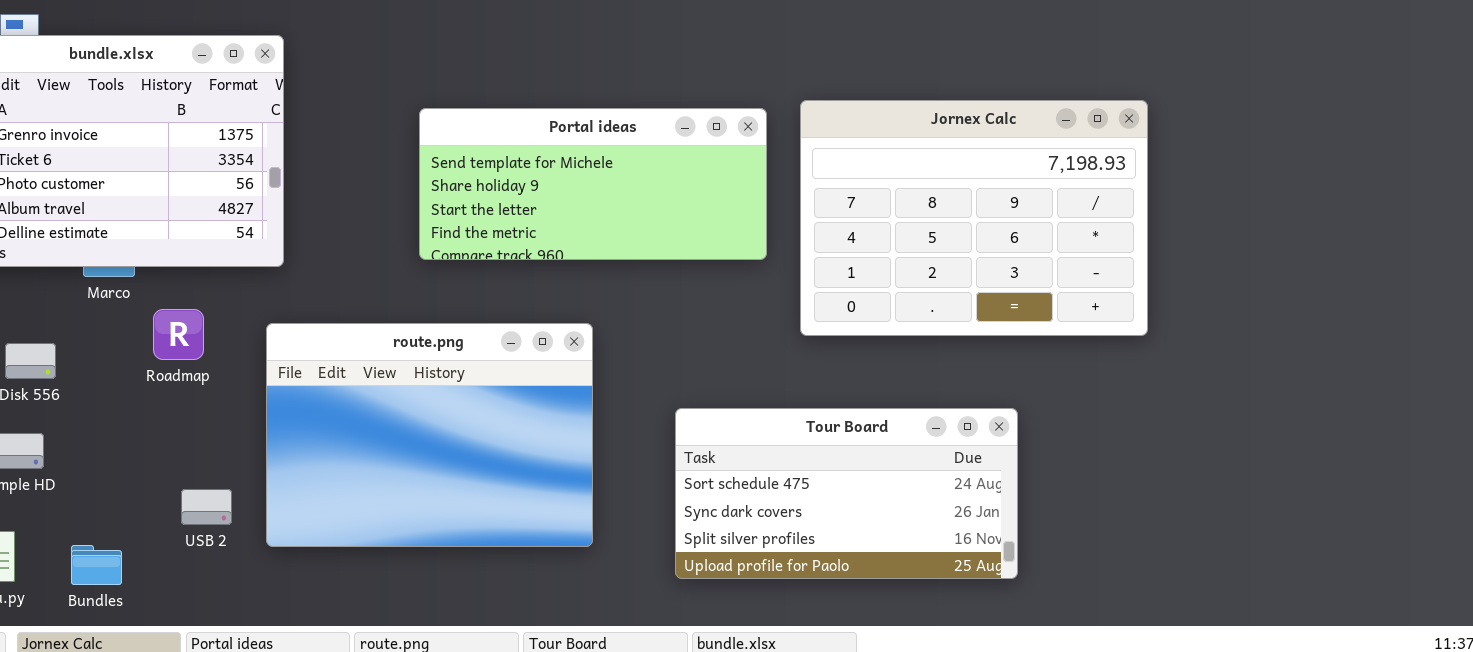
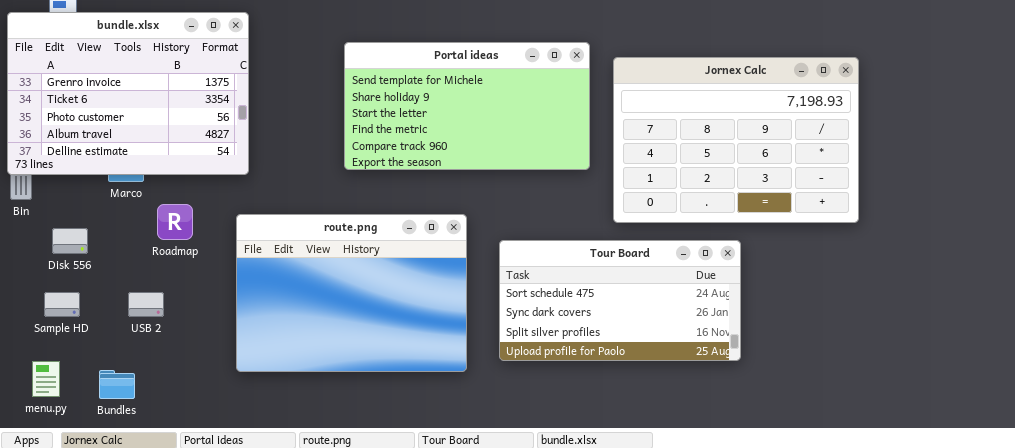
Portal ideas: [419,108,767,260] -> [344,42,590,170], resized
Tour Board: [675,408,1018,579] -> [499,240,741,361], moved
USB 2: [181,489,232,525] -> [128,292,164,317], moved

